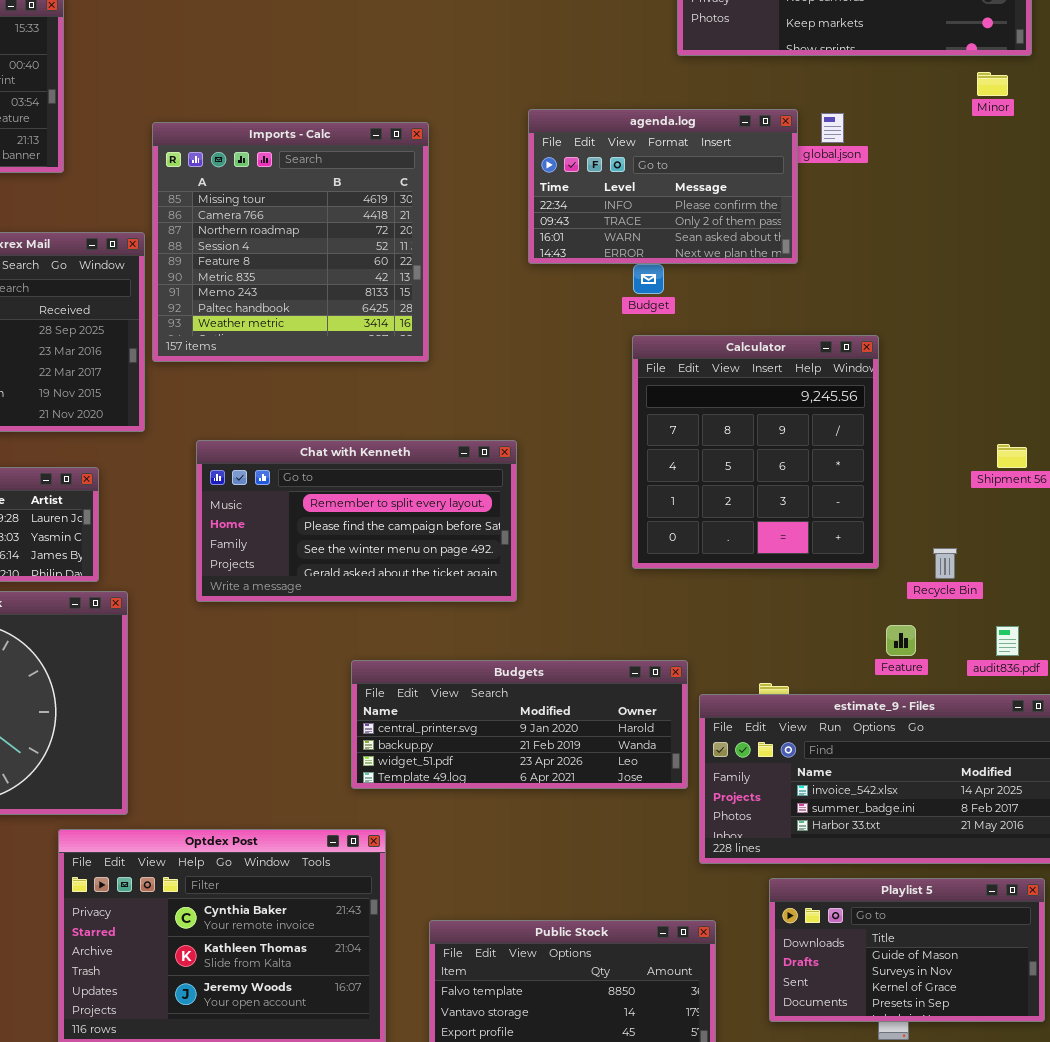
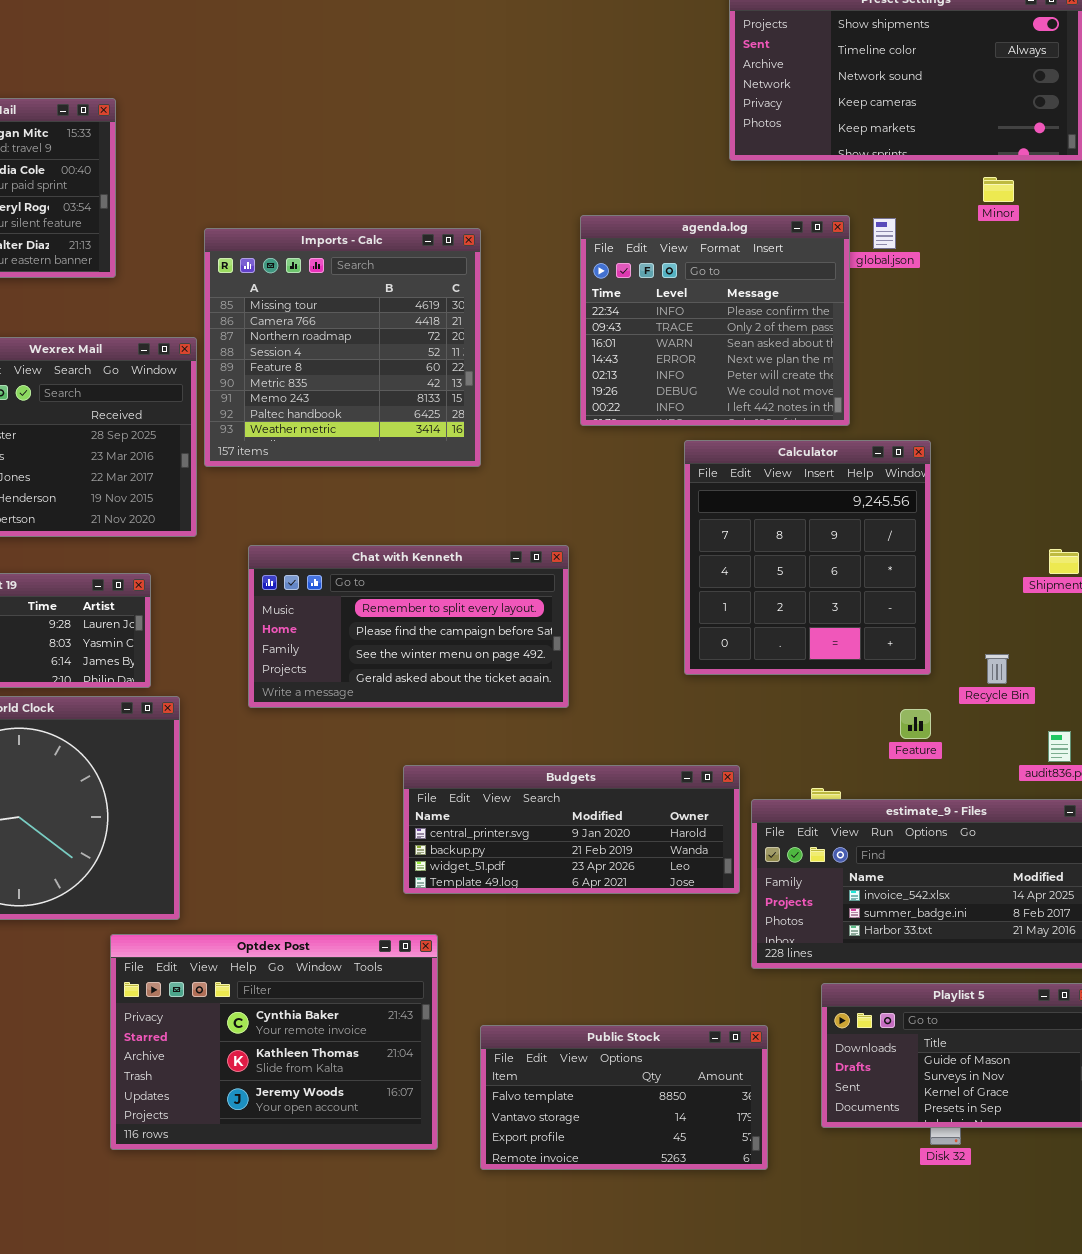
Minor: [977,72,1008,96] -> [983,177,1014,202], moved
agenda.log: [528,109,798,264] -> [580,215,850,426], resized
Feature: [886,625,916,656] -> [900,709,931,739], moved

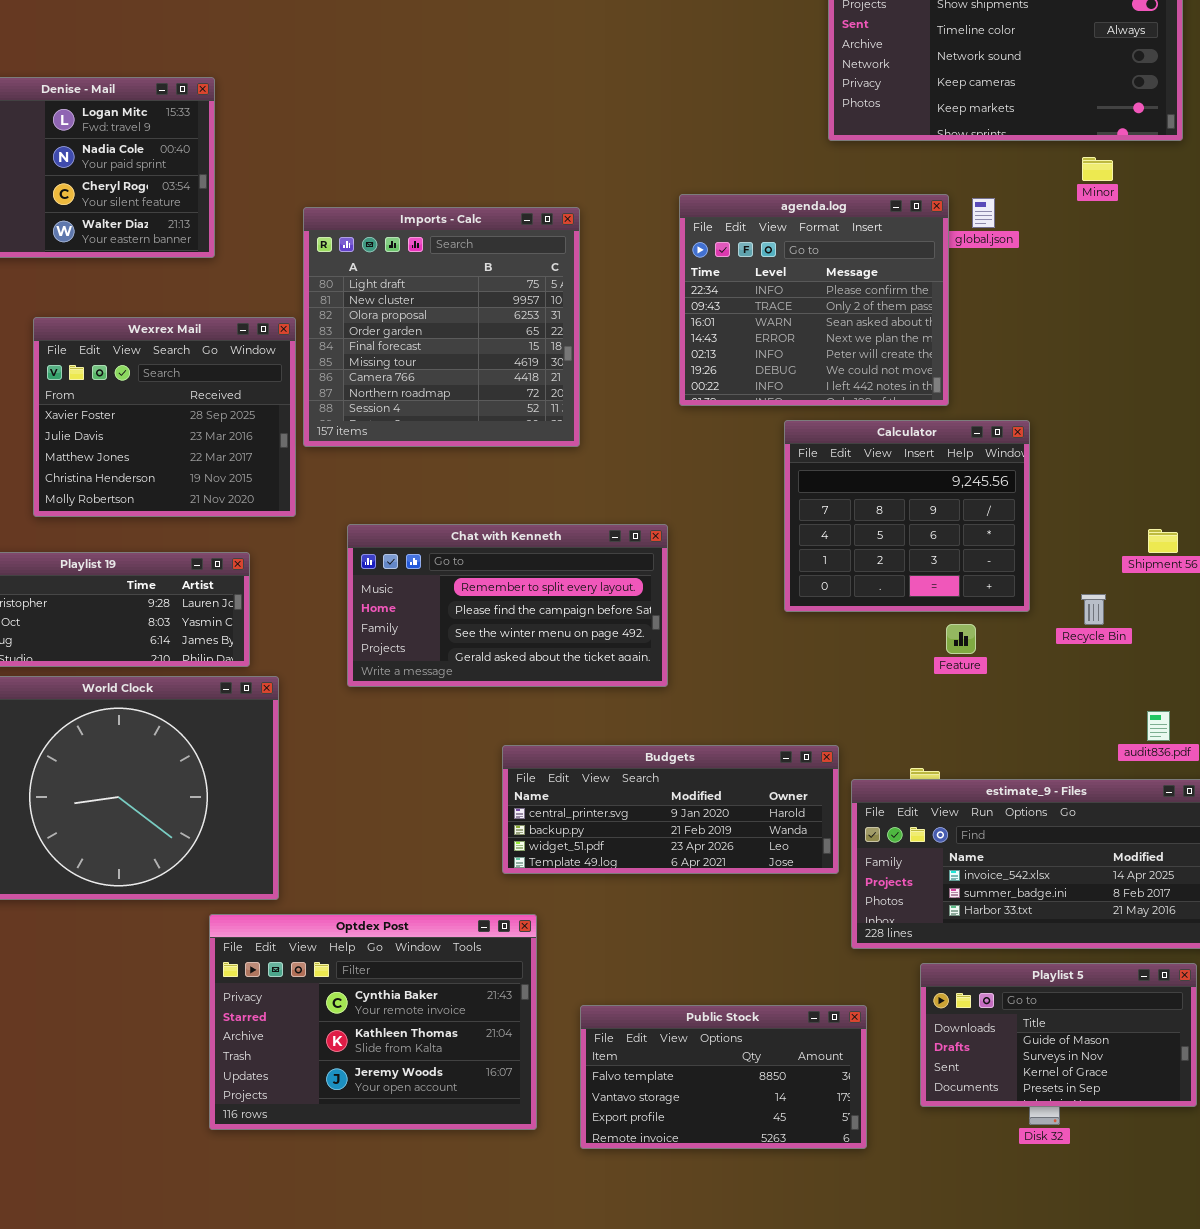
Imports - Calc: [204,228,481,467] -> [303,207,580,447], scrolled up 5 rows
Calculator: [684,440,931,675] -> [784,420,1030,612], resized
Recycle Bin: [985,654,1009,684] -> [1081,594,1106,625], moved
Feature: [900,709,931,739] -> [946,624,976,654], moved

